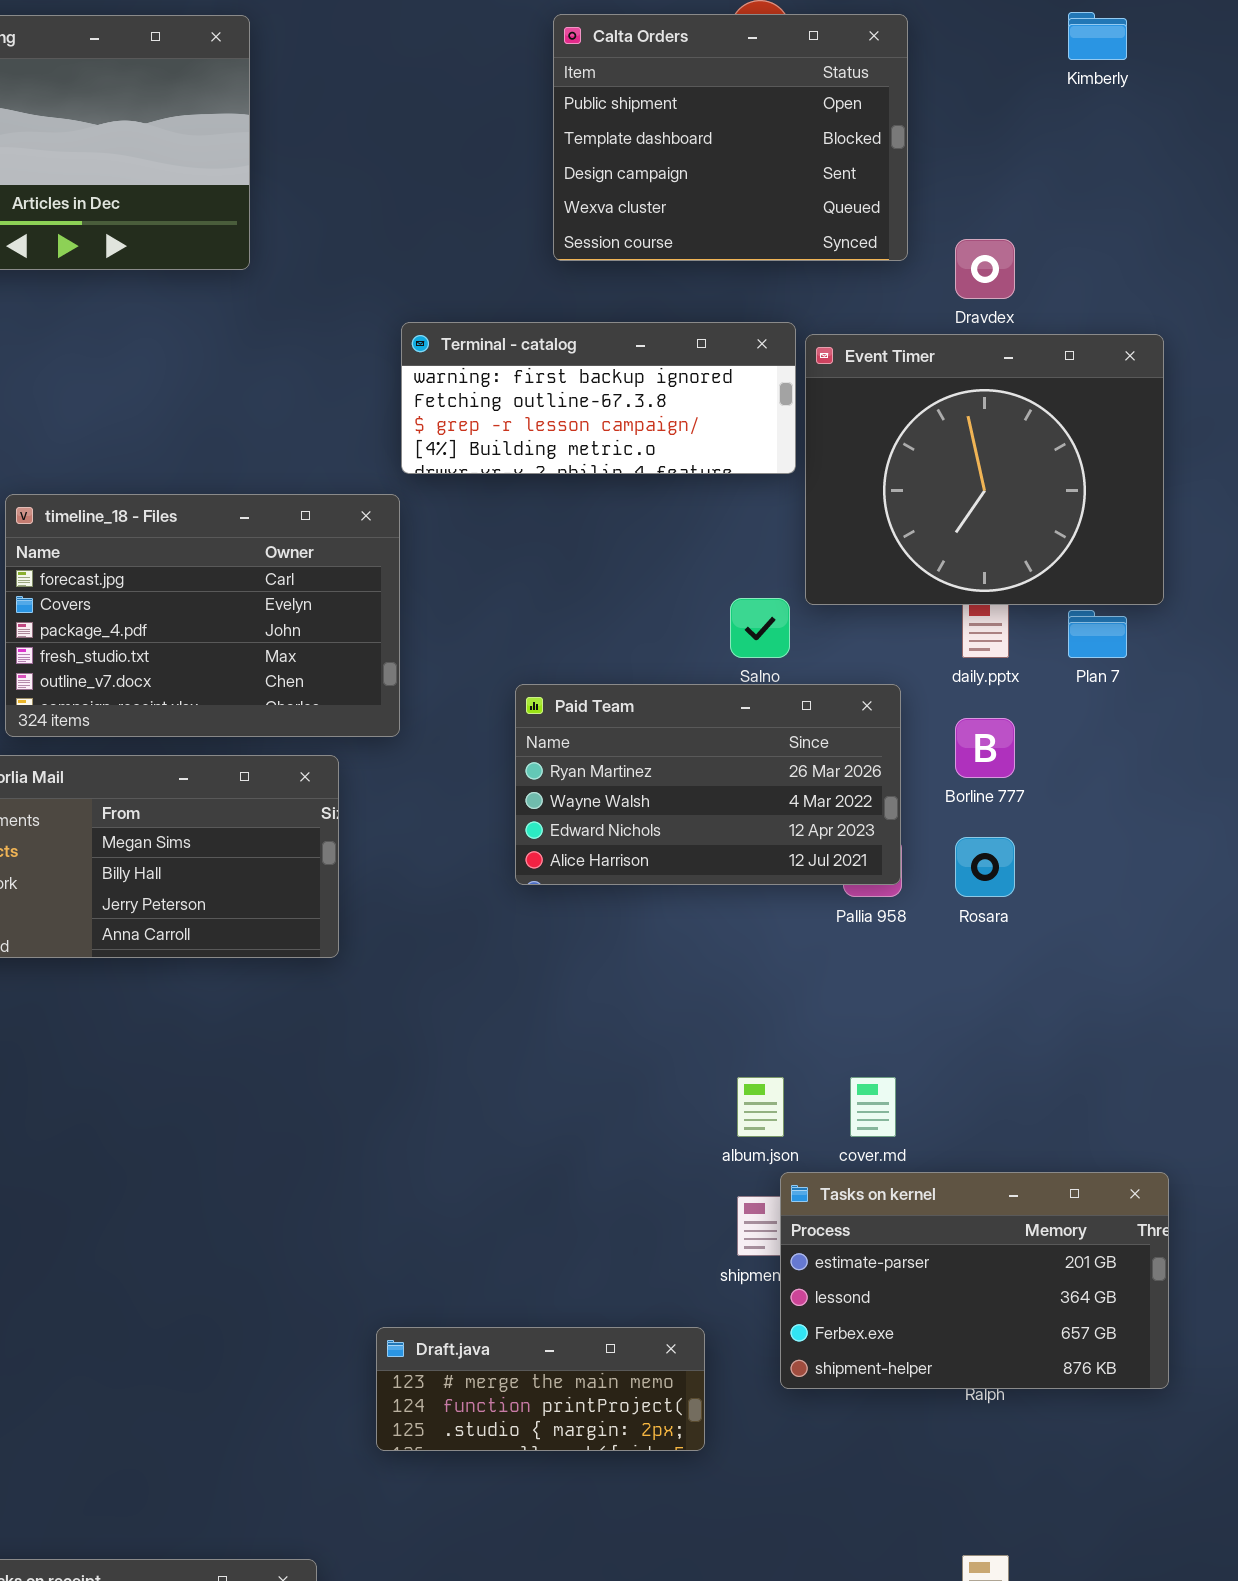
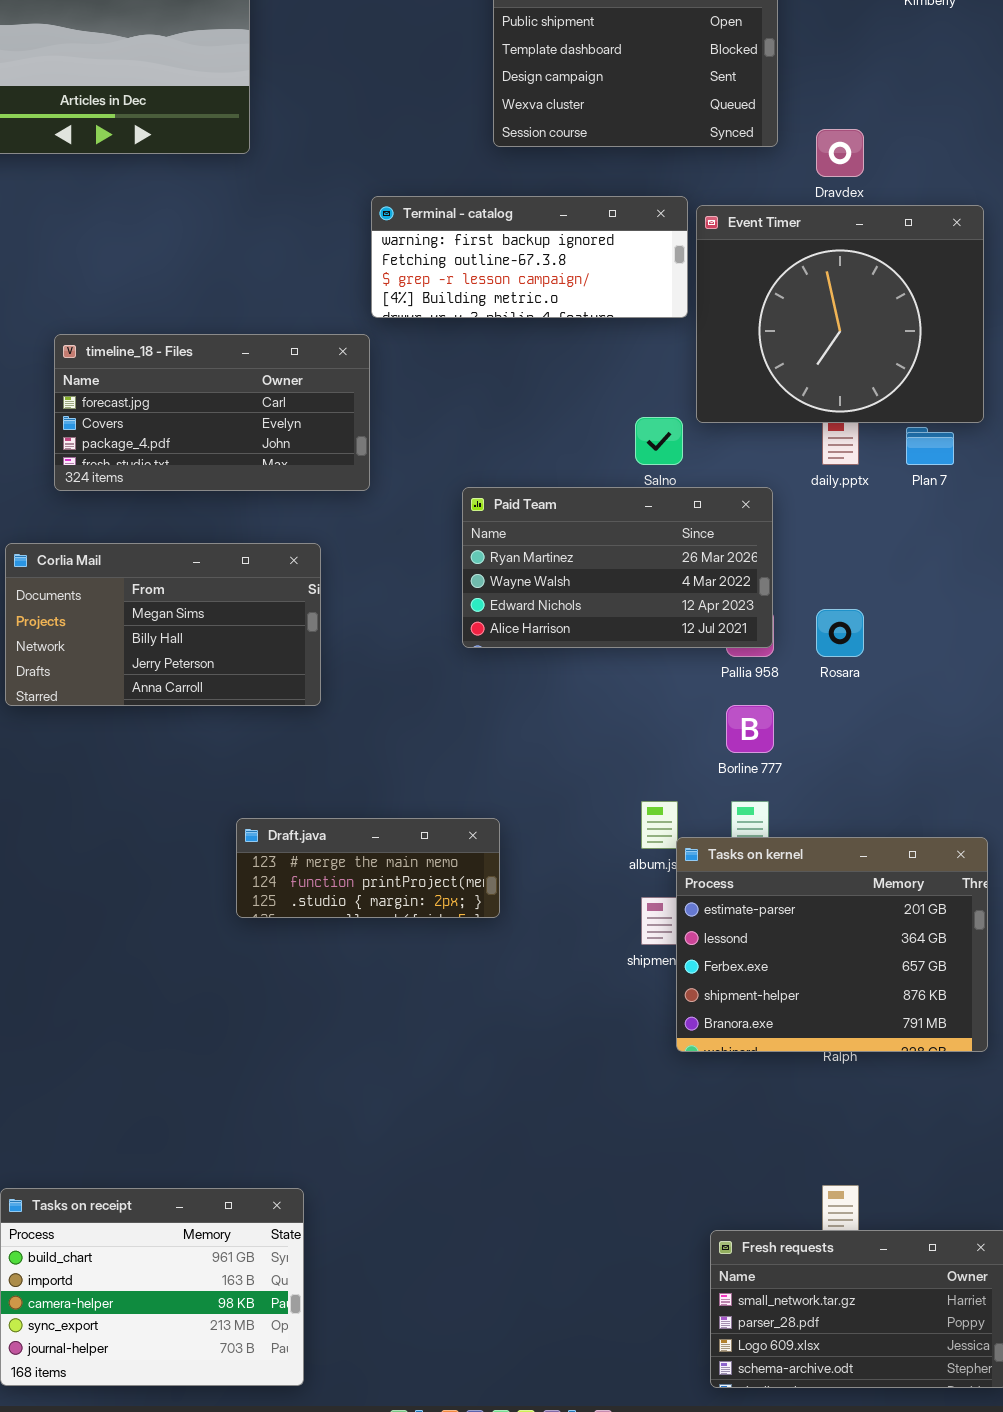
timeline_18 - Files: [5,494,400,737] -> [54,334,370,491], resized
Borline 777: [955,718,1015,778] -> [726,705,774,753], moved
Tasks on kernel: [780,1172,1169,1389] -> [676,837,988,1052], resized
Draft.java: [376,1327,705,1451] -> [236,818,500,918], moved

